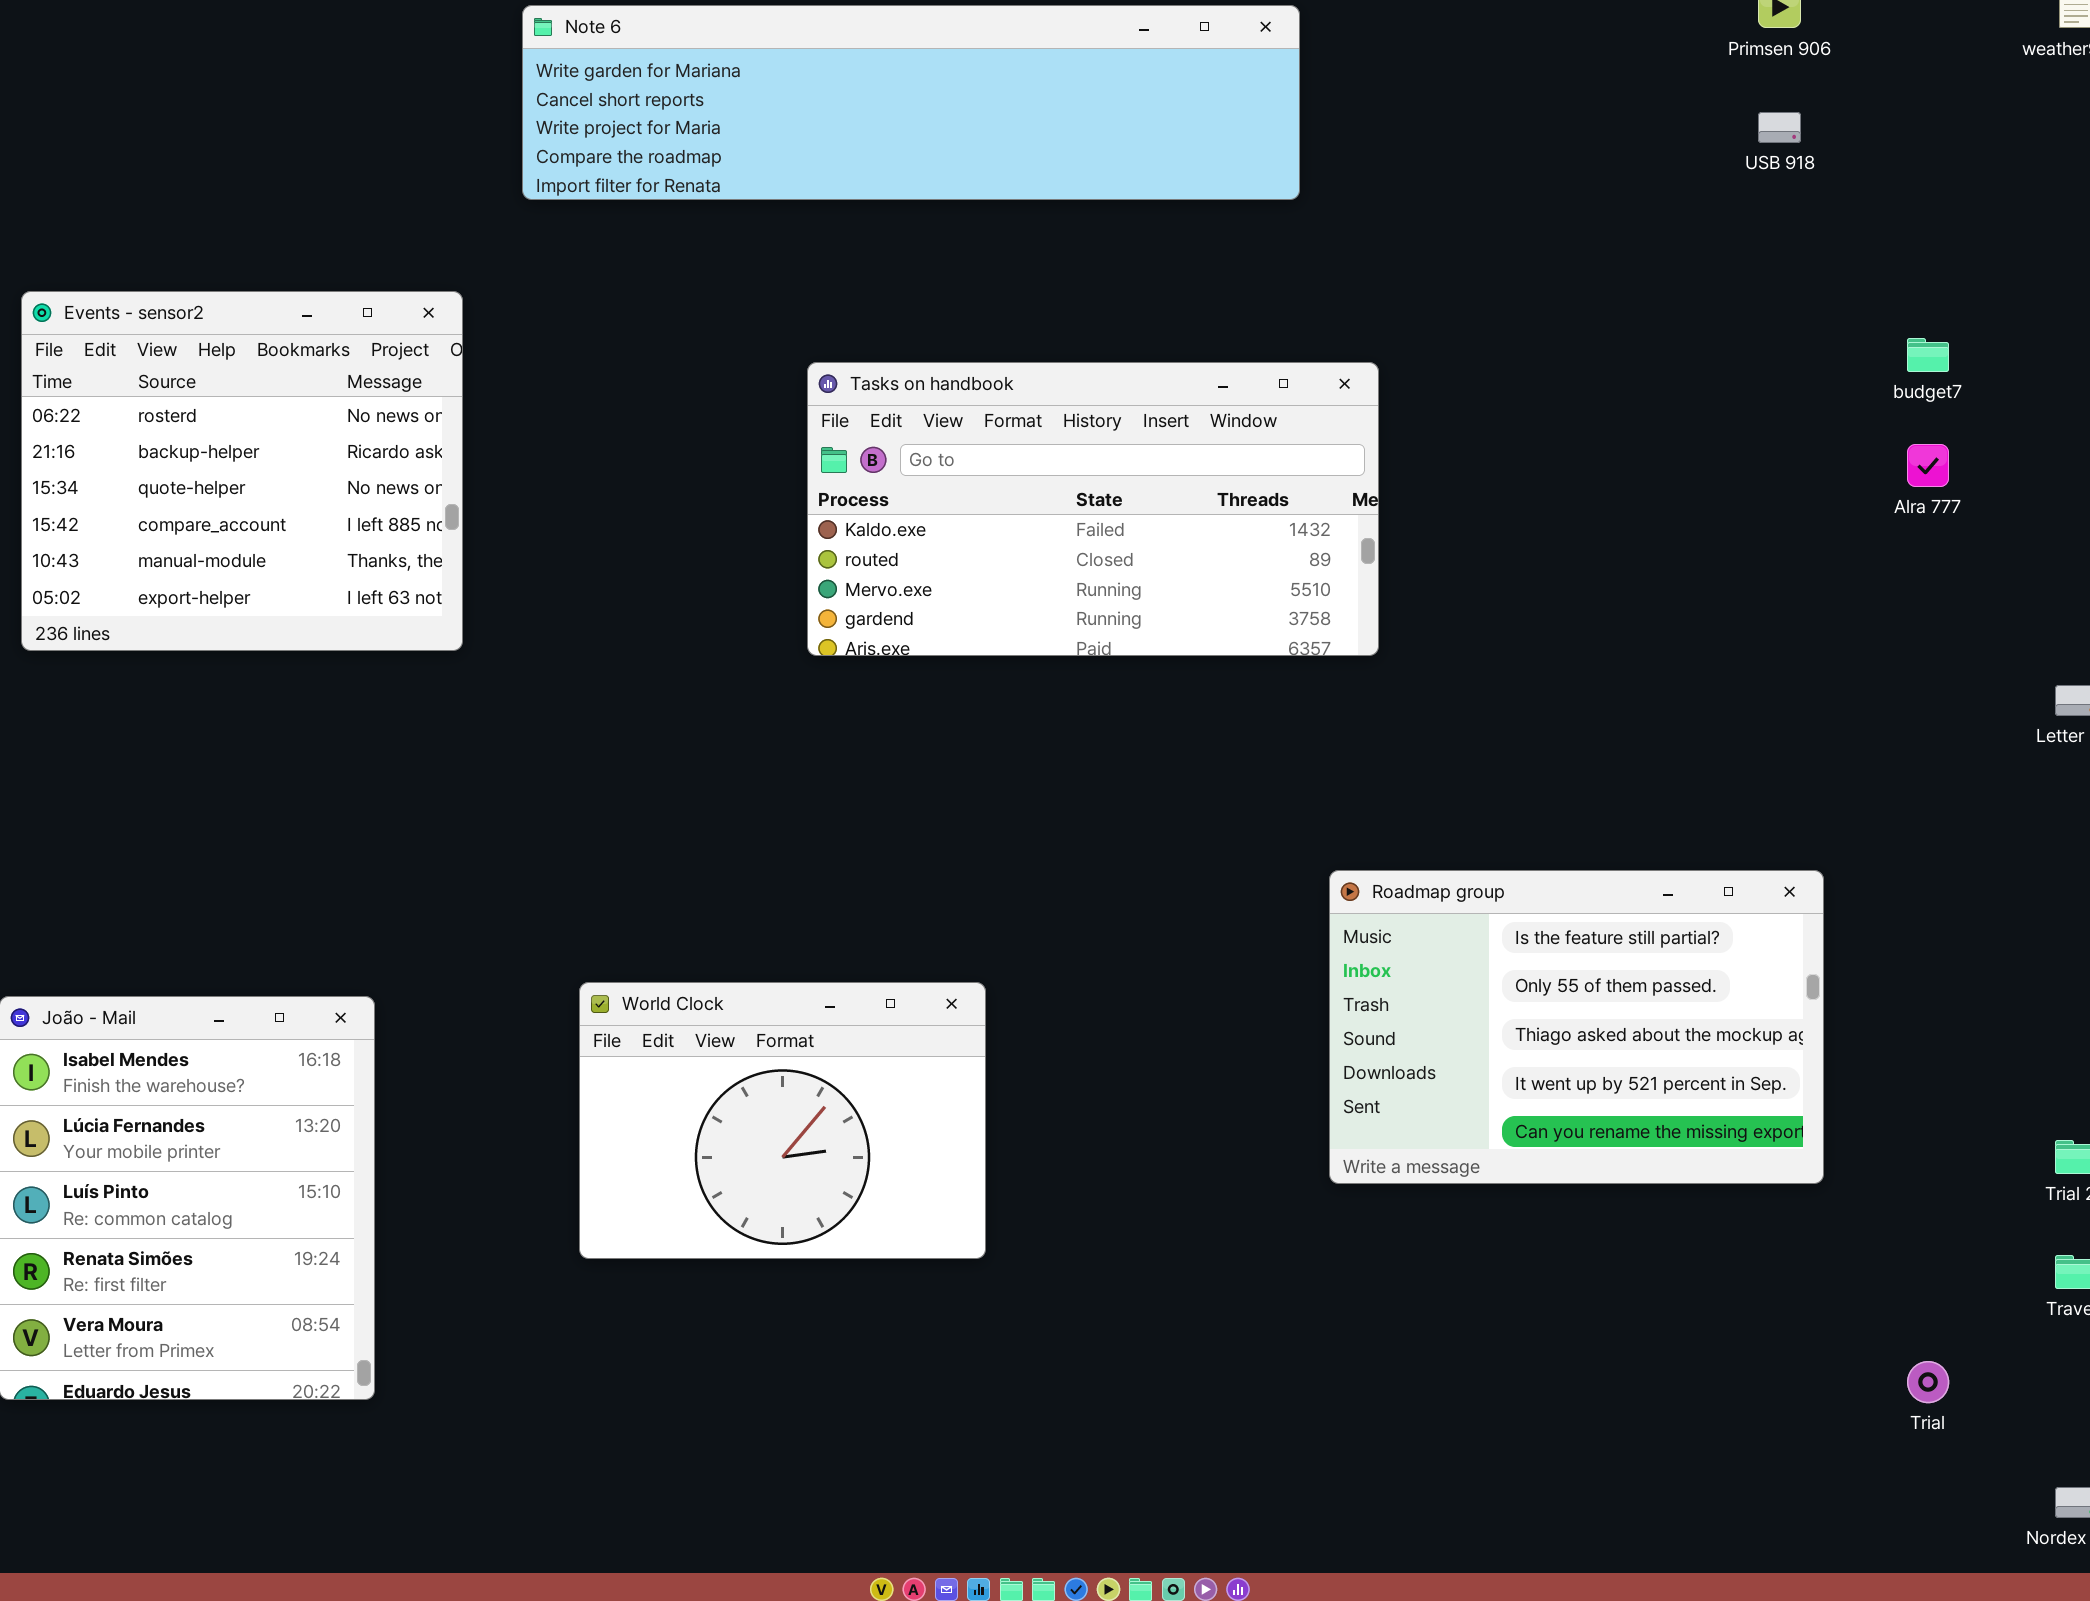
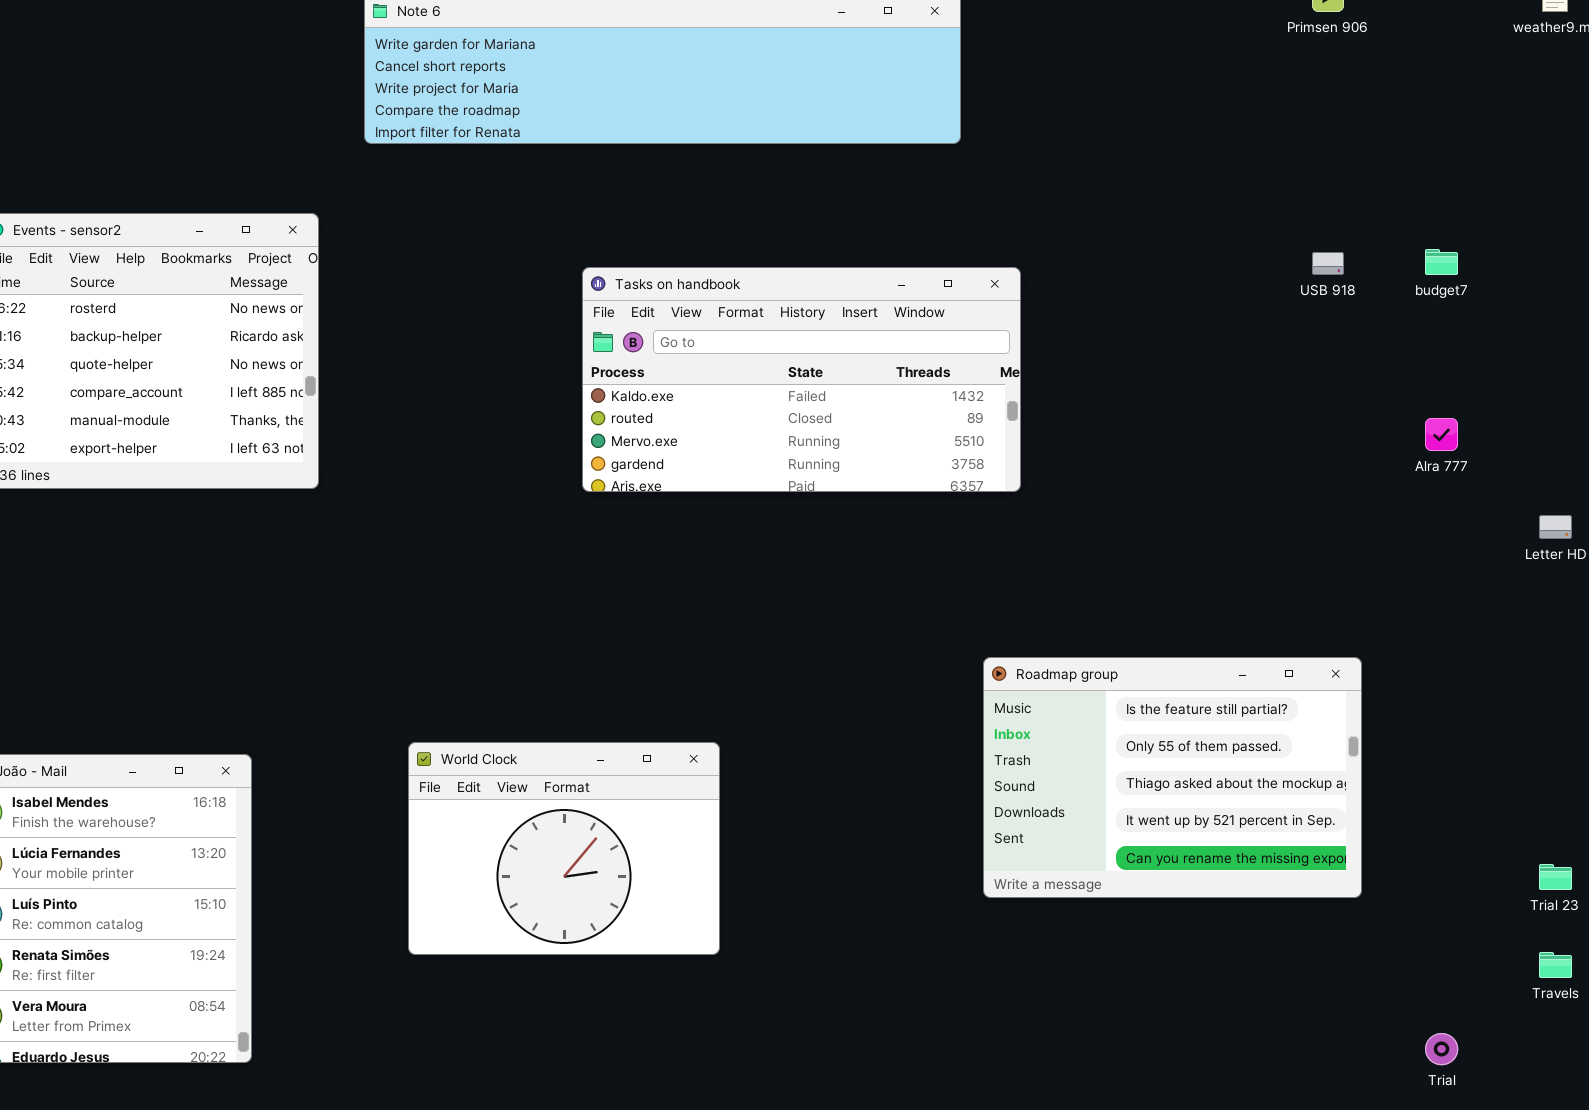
USB 918: [1758,112,1801,143] -> [1312,252,1344,275], moved
Alra 777: [1907,444,1949,487] -> [1425,418,1458,451], moved

